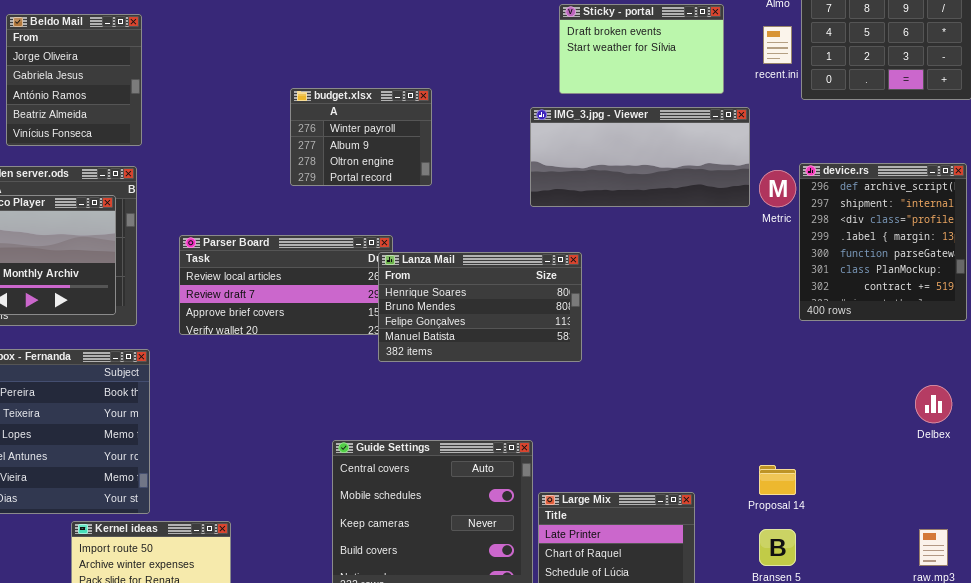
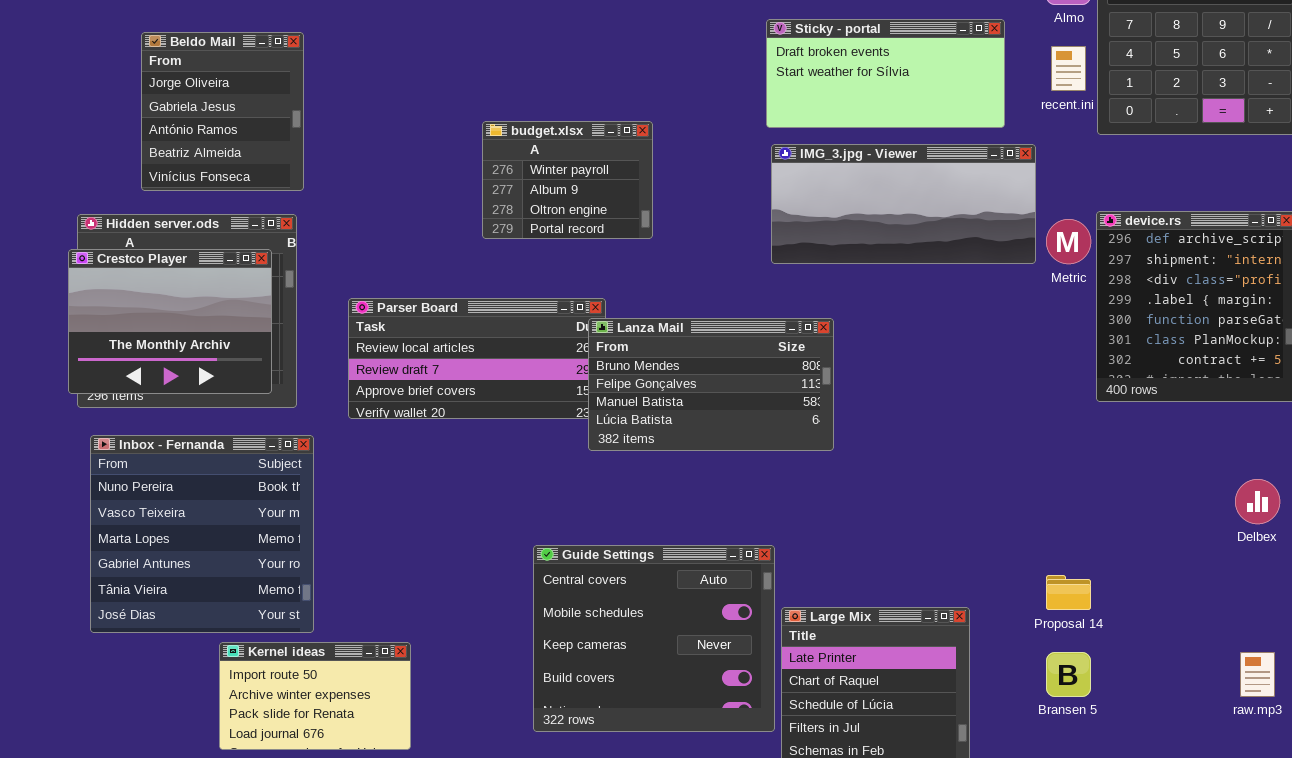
Sticky - portal: [559,4,724,94] -> [766,19,1005,128], resized
Lanza Mail: [378,252,582,362] -> [588,318,834,451], scrolled down 1 row

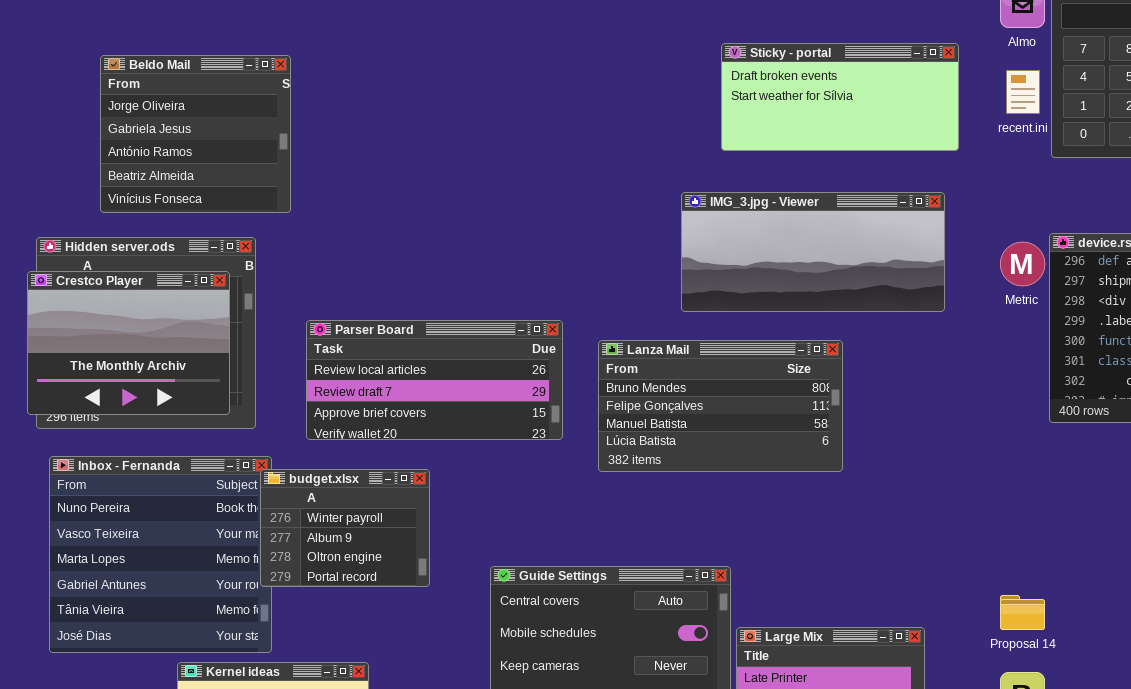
Beldo Mail: [141,32,304,191] -> [100,55,291,213], resized
budget.xlsx: [482,121,653,239] -> [260,469,430,587], moved
IMG_3.jpg - Viewer: [771,144,1036,264] -> [681,192,945,312], moved
Lanza Mail: [588,318,834,451] -> [598,340,843,472], moved

